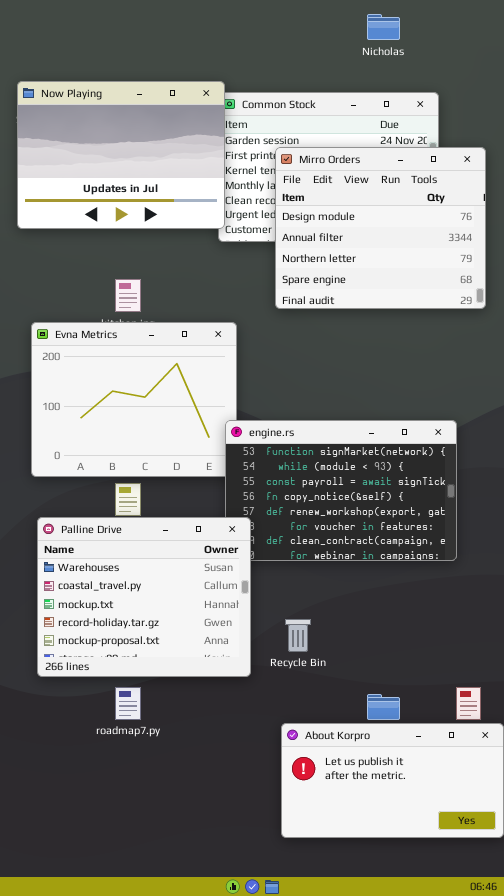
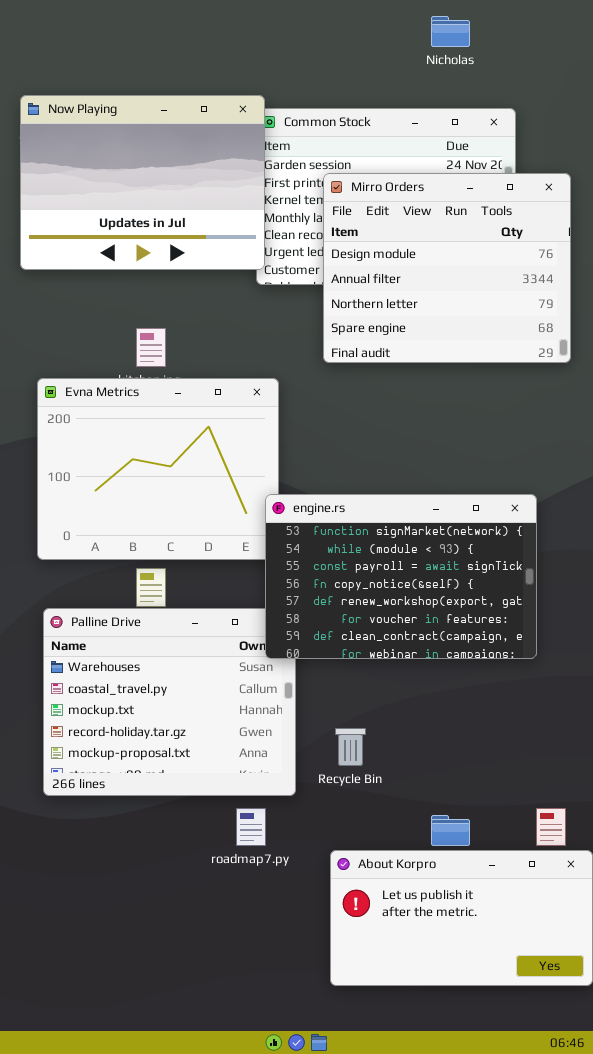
engine.rs: [225,420,457,561] -> [265,494,537,659], raised
roadmap7.py: [115,687,141,720] -> [236,808,266,846], moved

